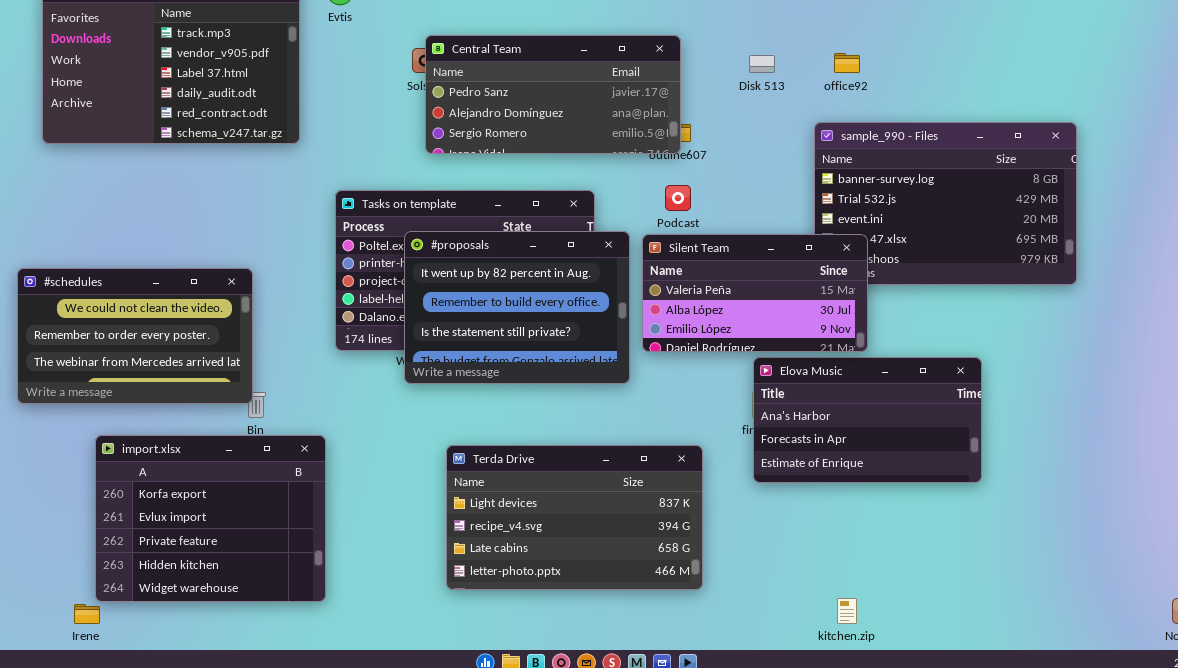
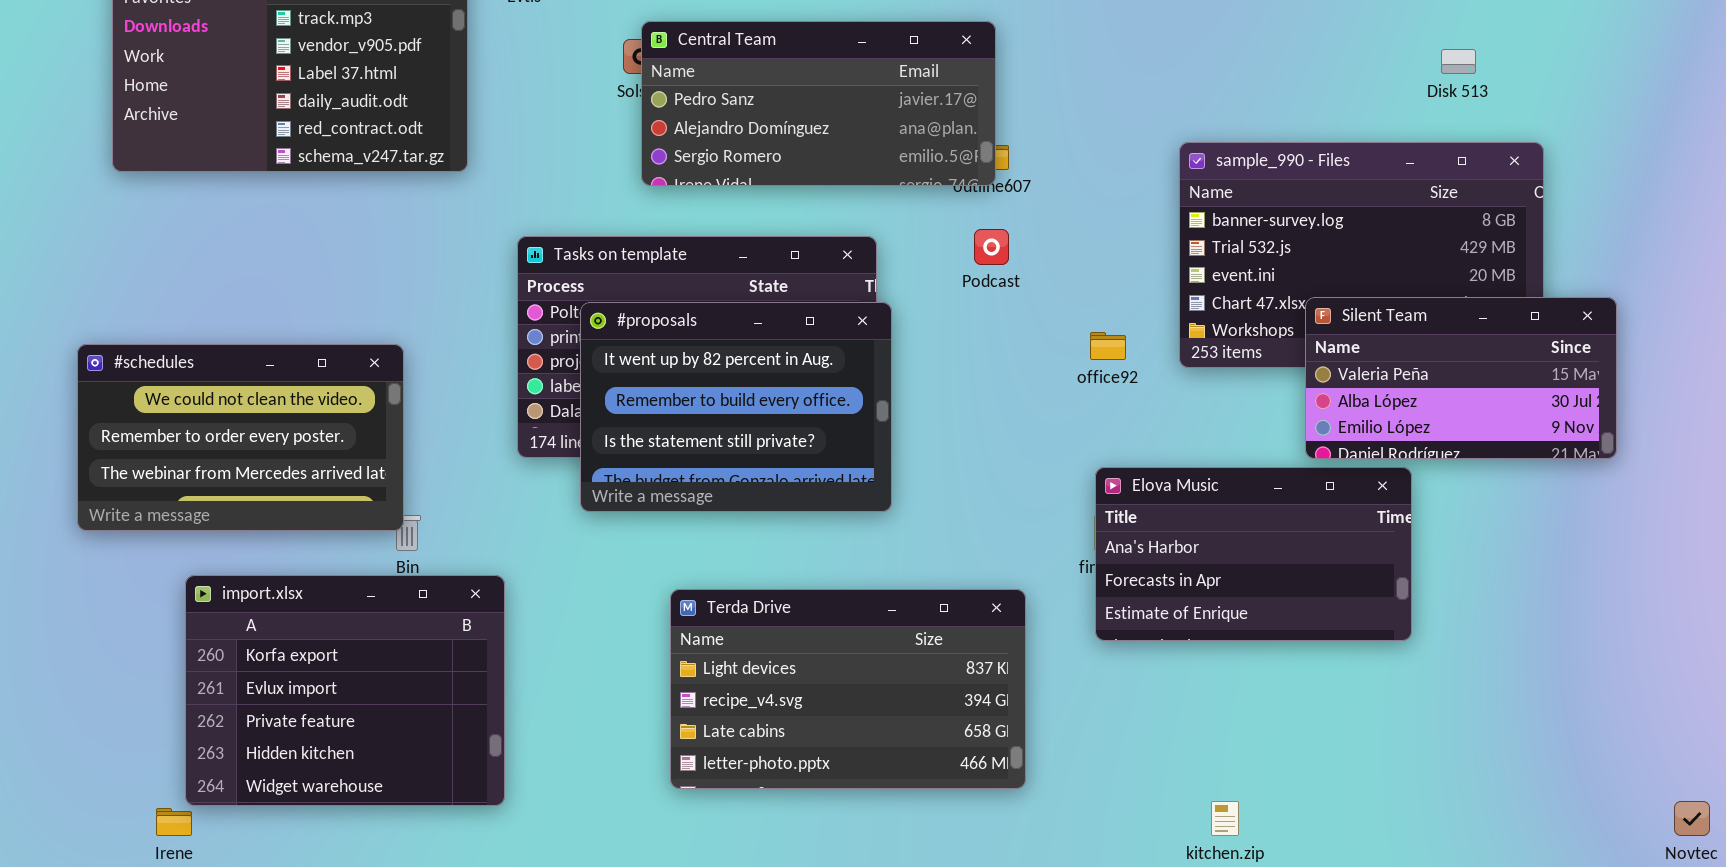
office92: [834,53,860,73] -> [1090,332,1126,360], moved
Disk 513: [749,55,775,73] -> [1441,49,1476,74], moved
#proposals: [404,231,630,384] -> [580,302,892,512], moved
Silent Team: [642,234,868,352] -> [1305,297,1617,459], moved

